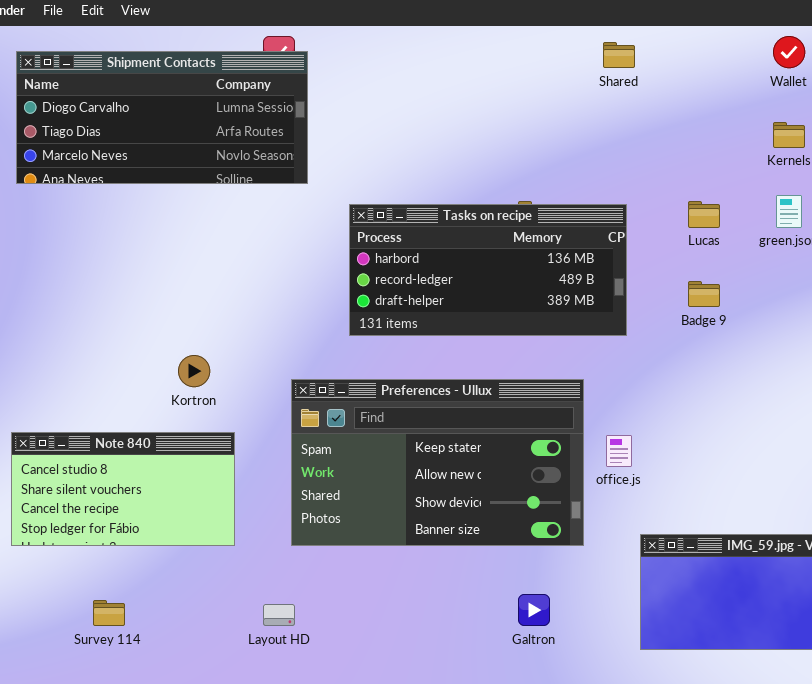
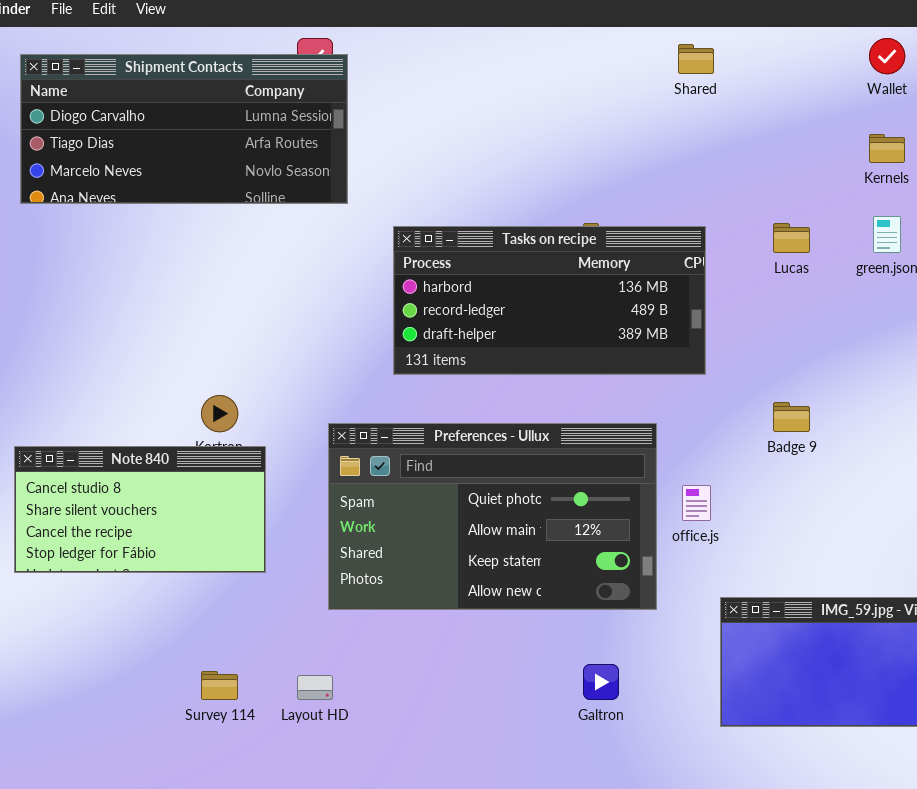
Badge 9: [688,281,720,307] -> [773,402,810,432], moved
Preferences - Ullux: [291,379,584,546] -> [328,423,657,610], scrolled up 2 rows
Note 840: [11,432,235,546] -> [14,446,266,573], moved
Survey 114: [93,600,125,626] -> [201,671,238,700], moved

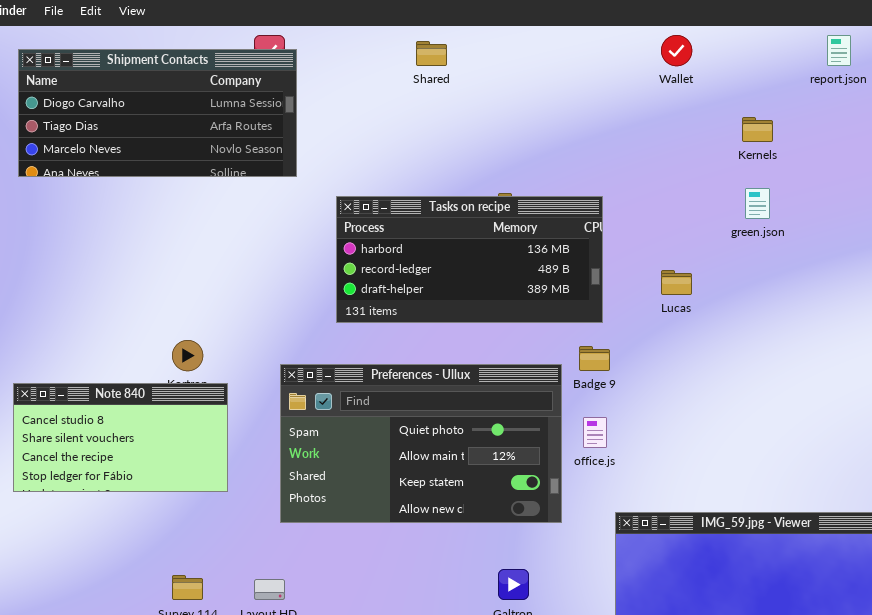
Wallet: [869,38,905,74] -> [661,35,692,66], moved
Shared: [678,44,714,74] -> [416,41,447,66], moved
Lucas: [773,223,810,253] -> [661,270,692,295], moved
Badge 9: [773,402,810,432] -> [579,346,610,371], moved

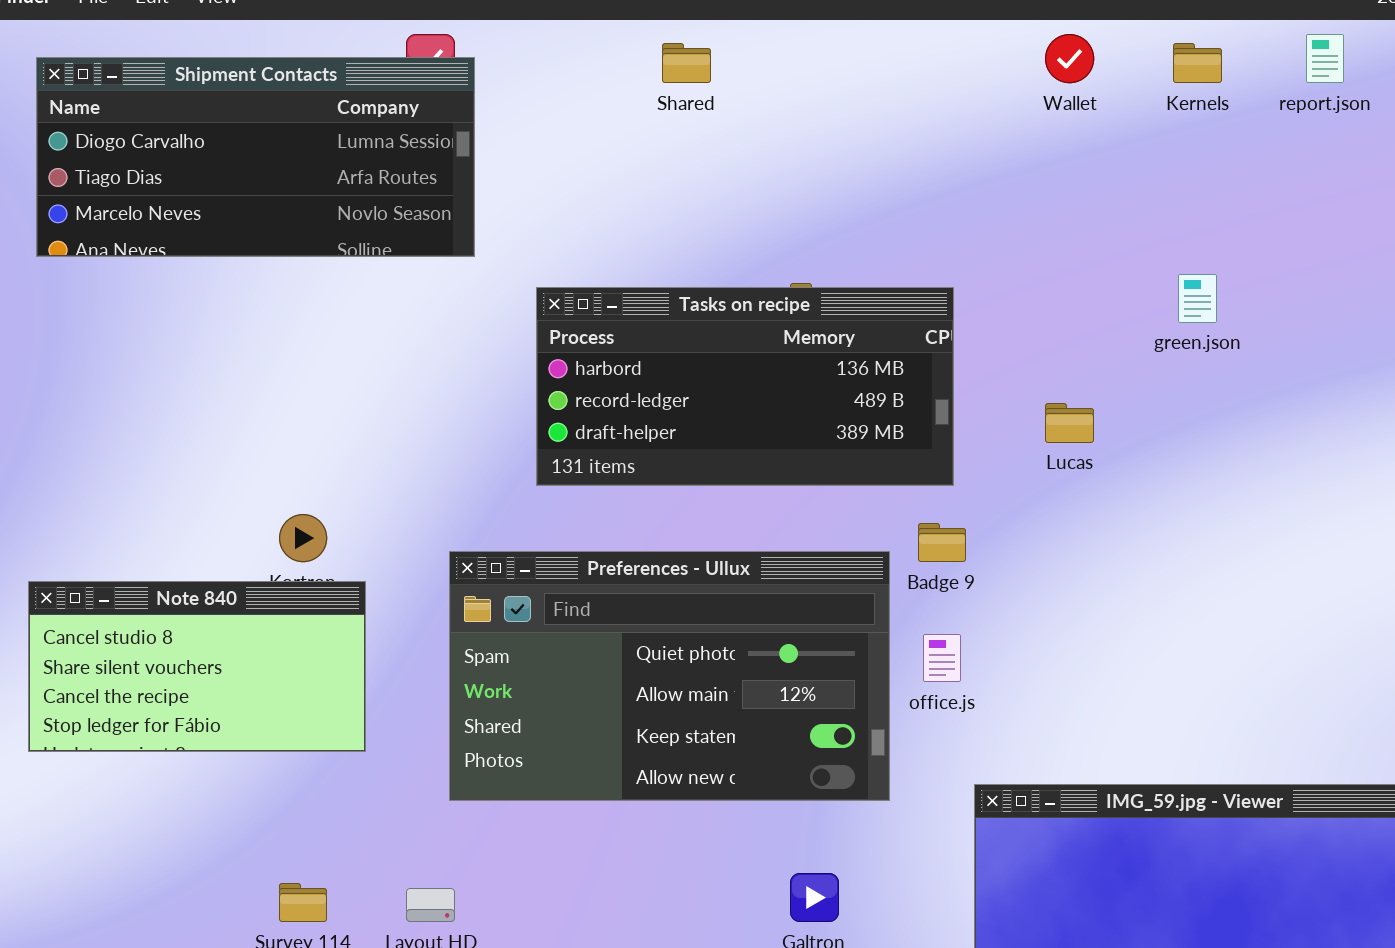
Kernels: [742,117,773,142] -> [1173,43,1222,83], moved

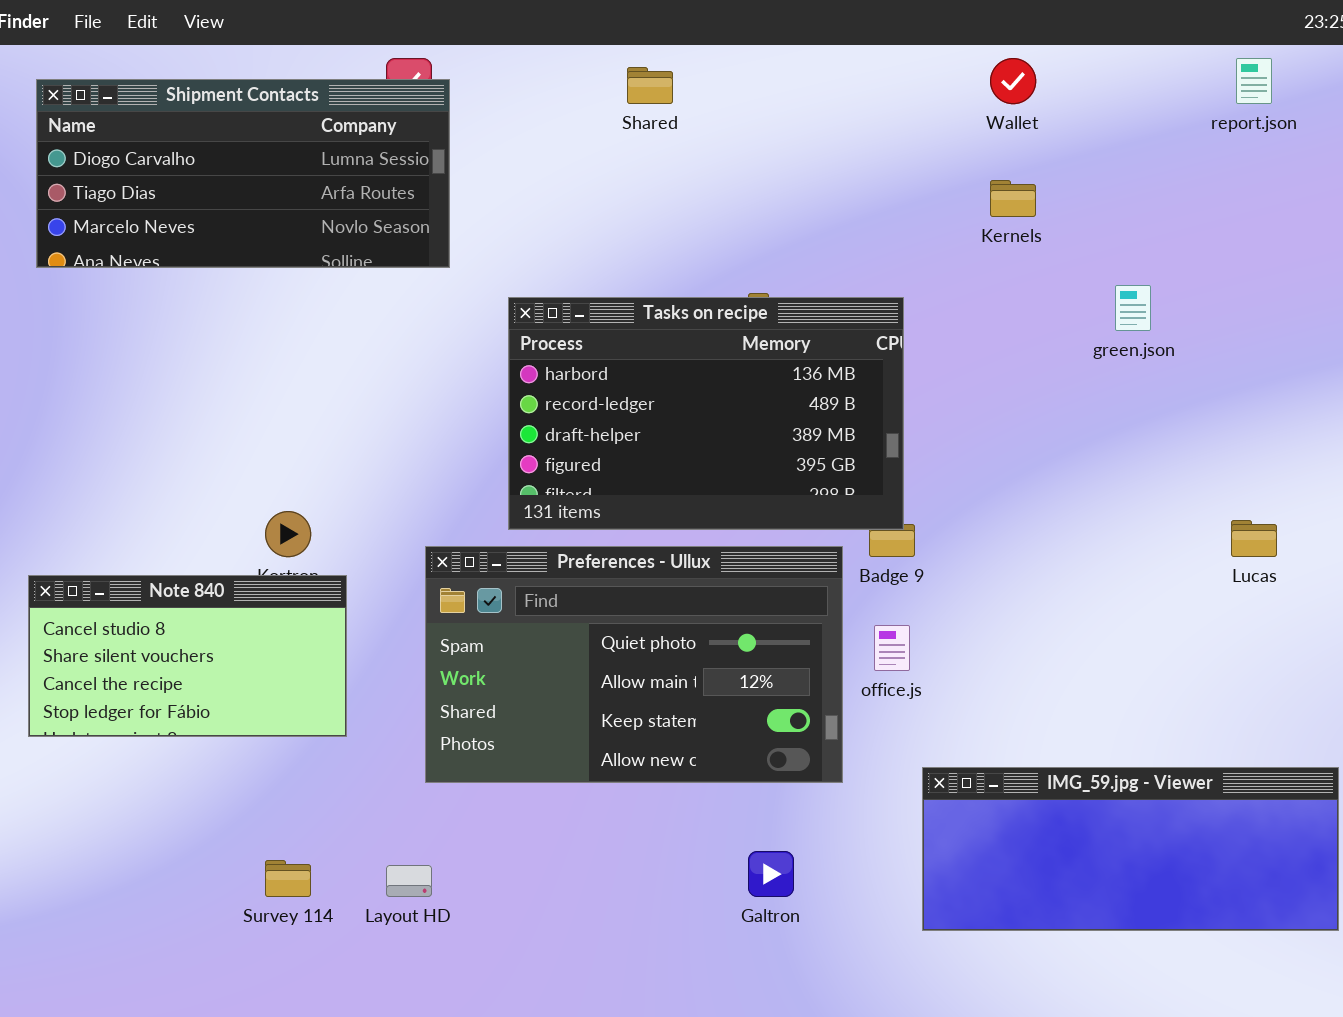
Kernels: [1173,43,1222,83] -> [990,180,1036,217], moved
Tasks on recipe: [536,287,954,486] -> [508,297,904,530], resized
Lucas: [1045,403,1094,443] -> [1231,520,1277,557], moved

